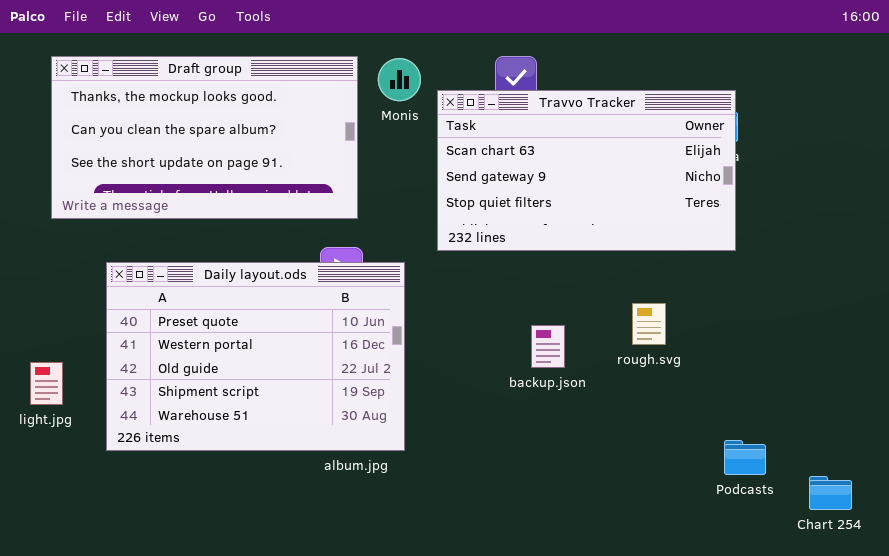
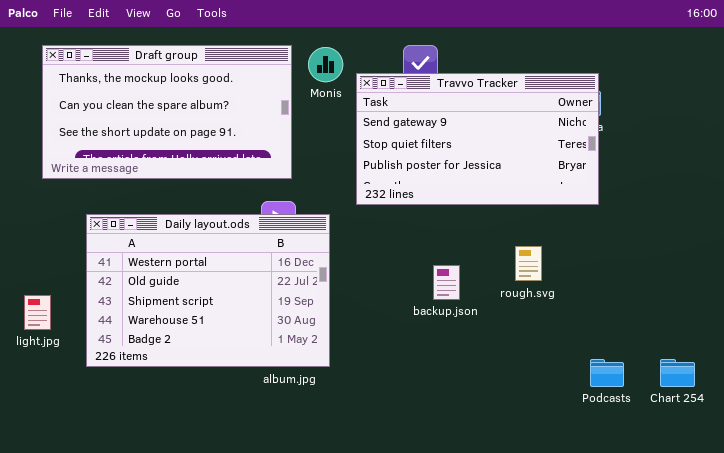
Travvo Tracker: [437,90,736,251] -> [356,73,599,205], scrolled down 1 row
Daily layout.ods: [106,262,405,451] -> [86,214,330,367], scrolled down 1 row
Chart 254: [809,476,852,510] -> [660,359,695,387], moved

